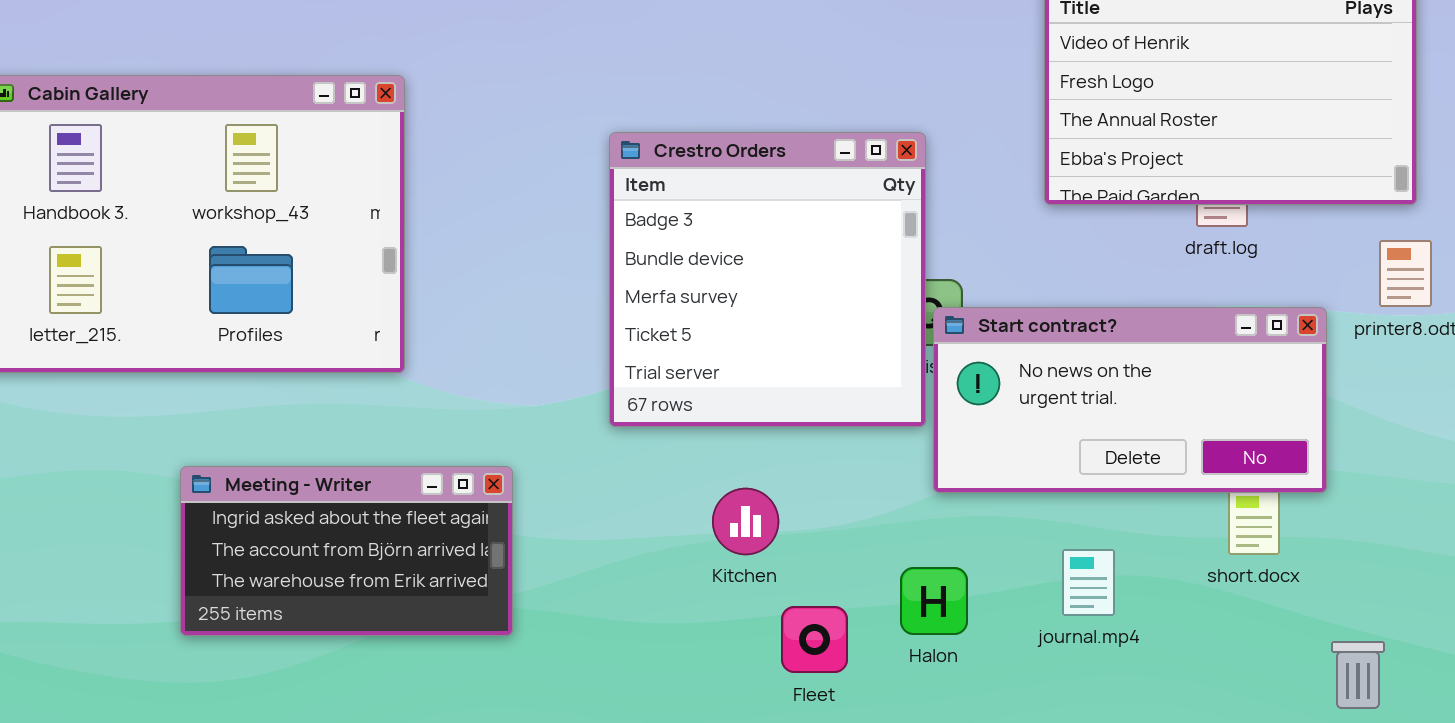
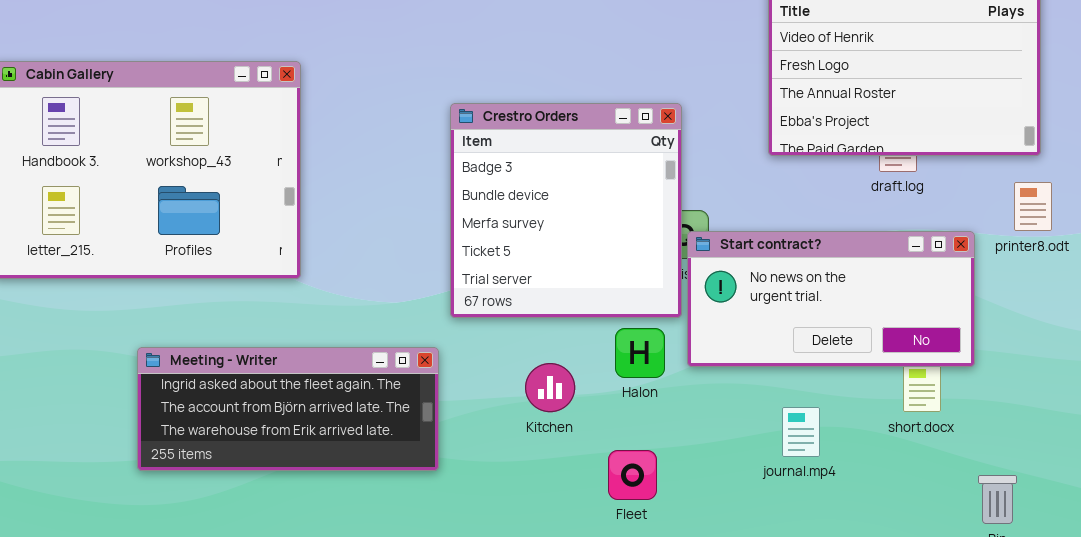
Meeting - Writer: [180,466,513,636] -> [137,347,439,471], resized
Halon: [900,567,968,635] -> [615,328,665,378], moved
Fleet: [781,606,848,673] -> [608,450,657,500], moved

